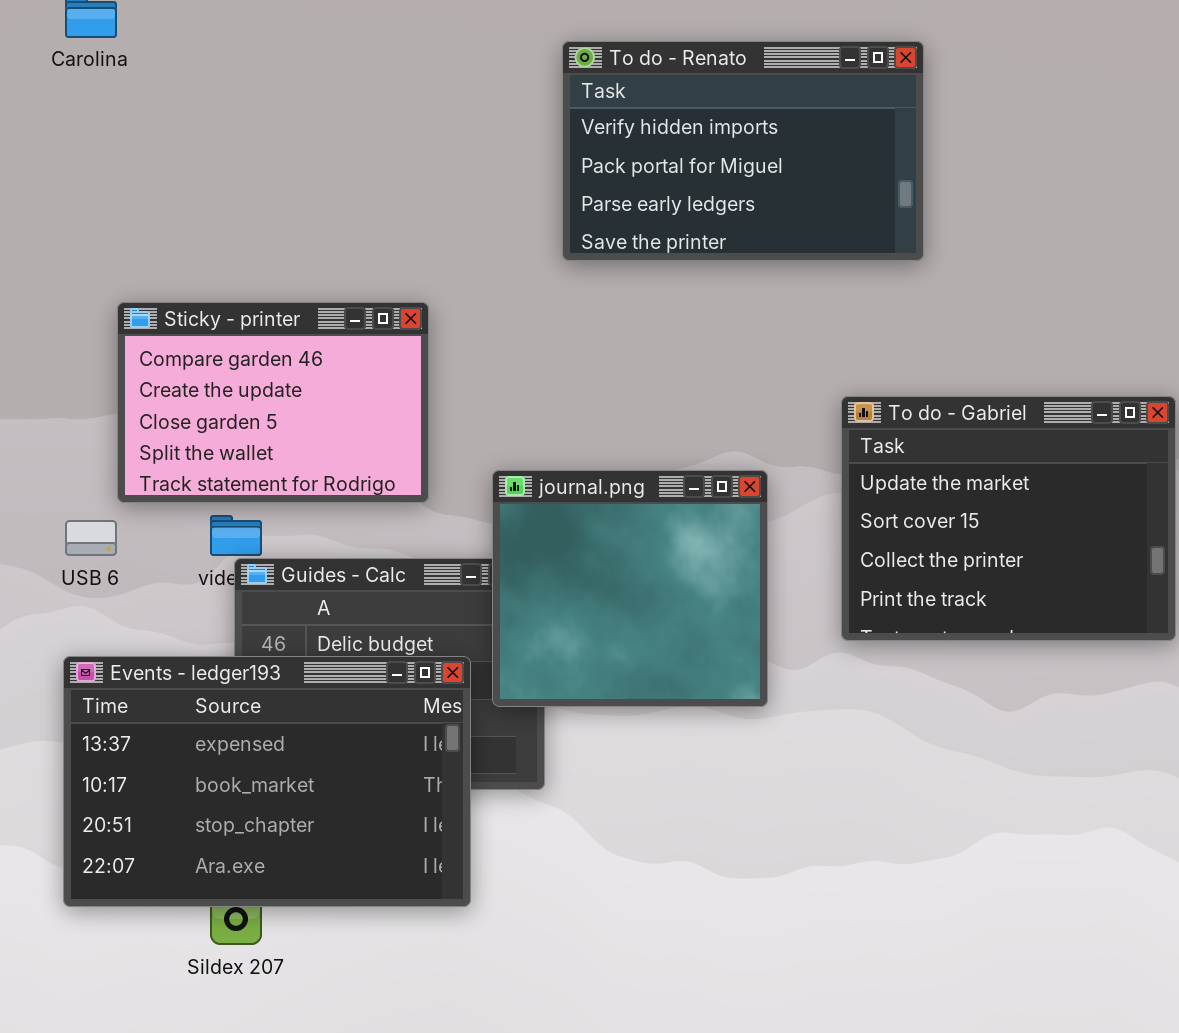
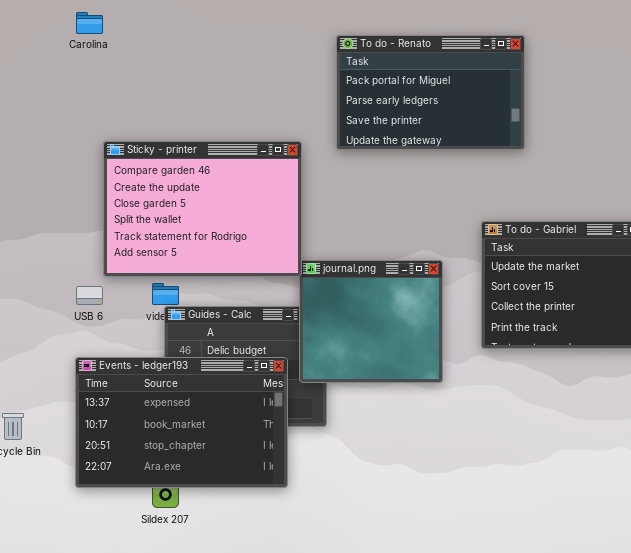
To do - Renato: [562,41,924,261] -> [336,35,525,150], scrolled down 1 row
Sticky - printer: [117,302,429,503] -> [103,141,302,277], resized

